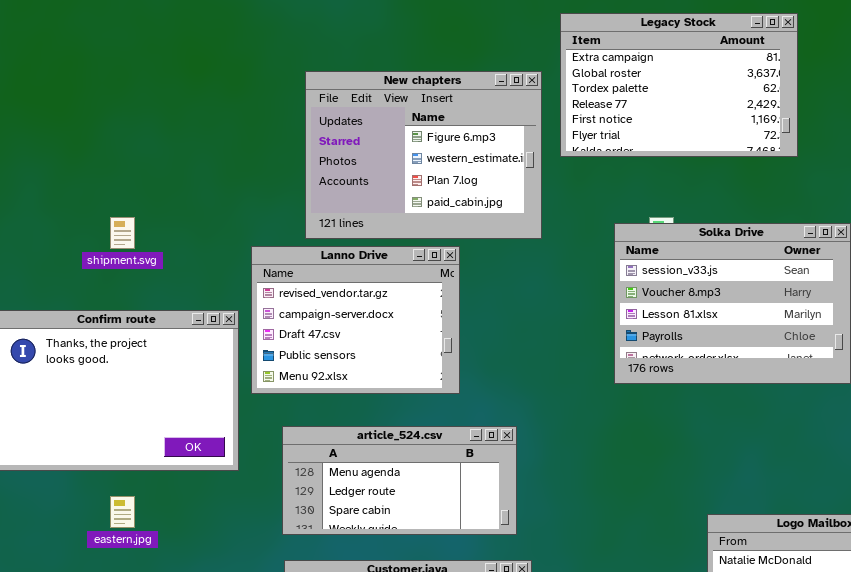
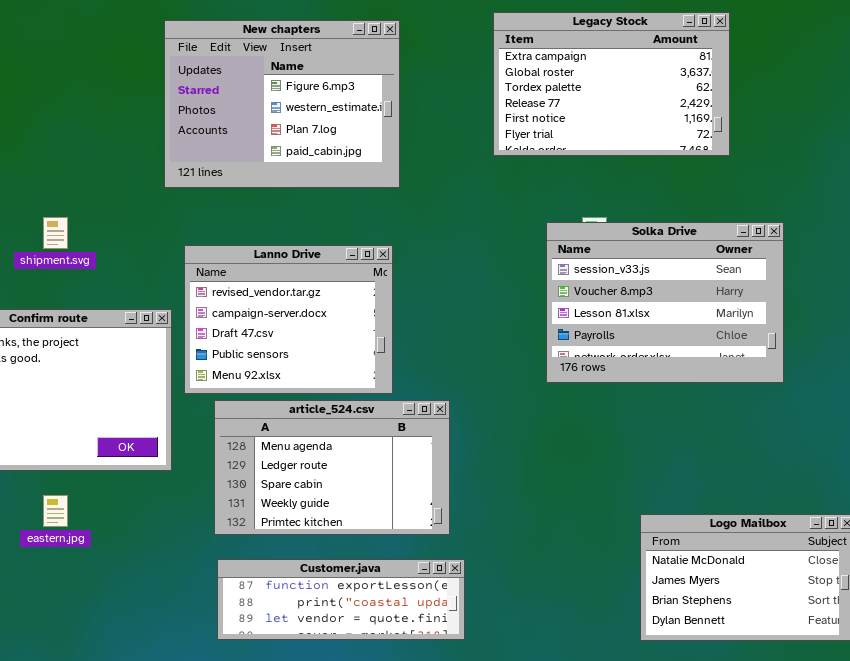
New chapters: [305,71,542,239] -> [164,20,400,188], moved
article_524.csv: [282,426,517,535] -> [214,400,450,535], resized

